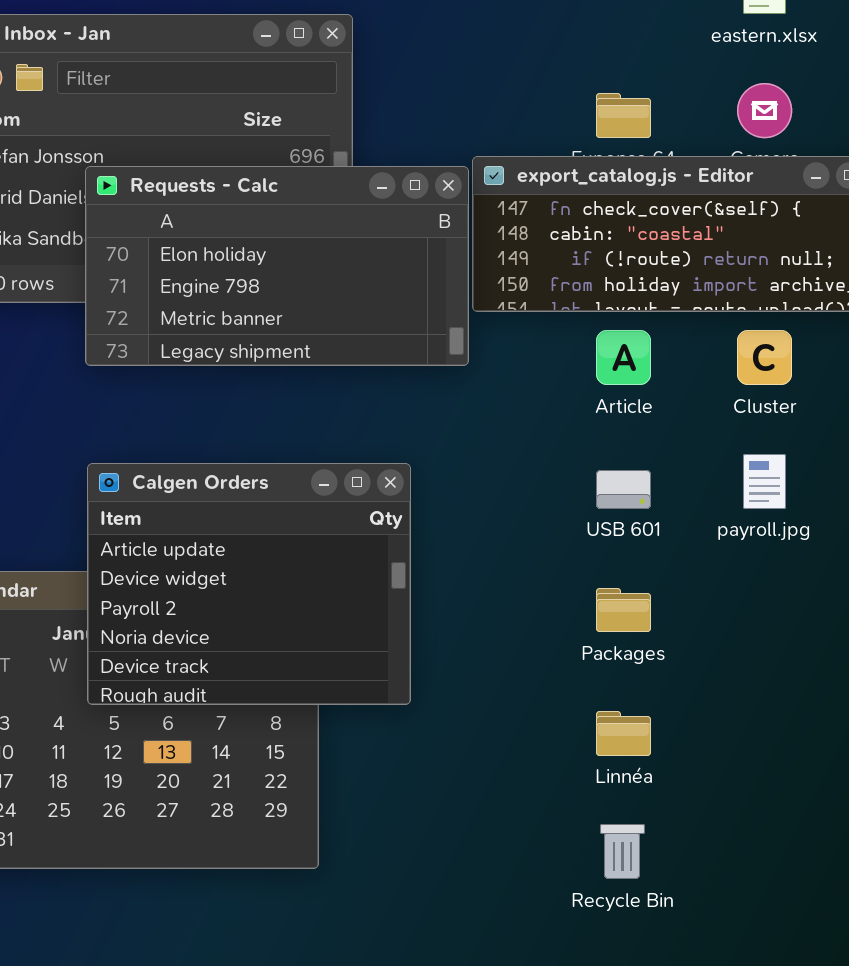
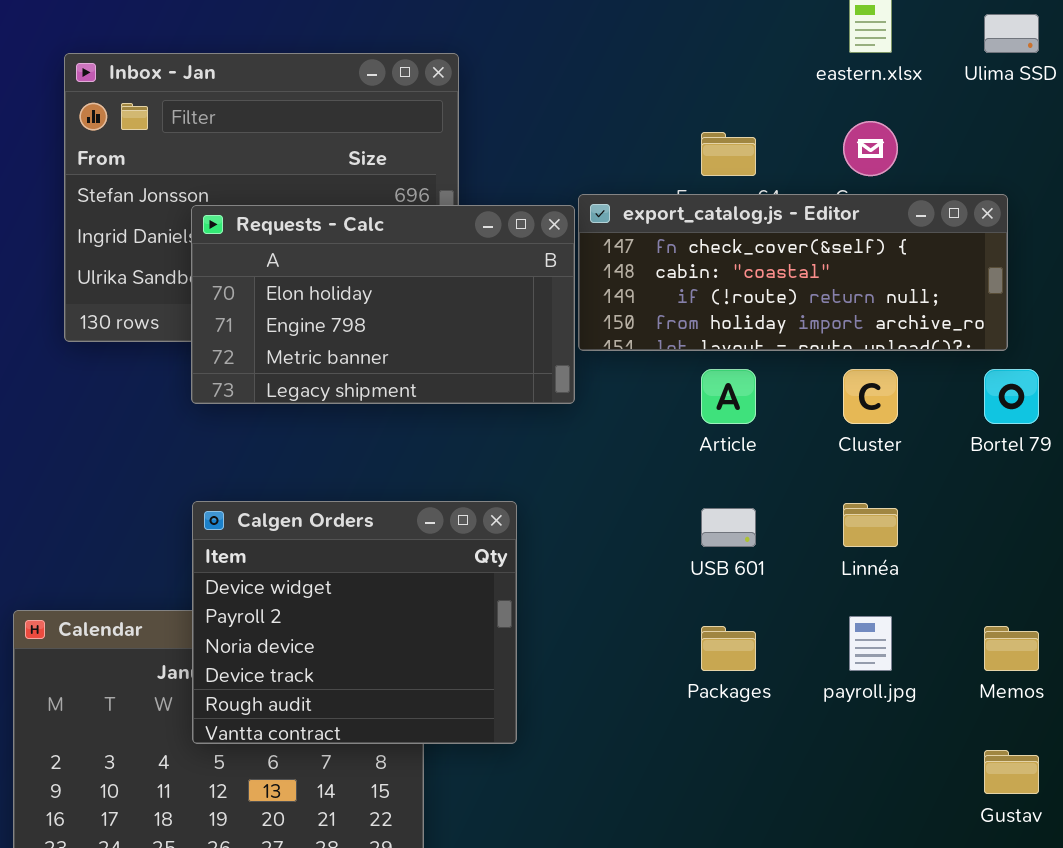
payroll.jpg: [743,454,786,509] -> [849,616,892,671], moved
Calgen Orders: [87,463,411,705] -> [192,501,517,744], scrolled down 1 row
Linnéa: [596,711,651,756] -> [843,503,898,547], moved

